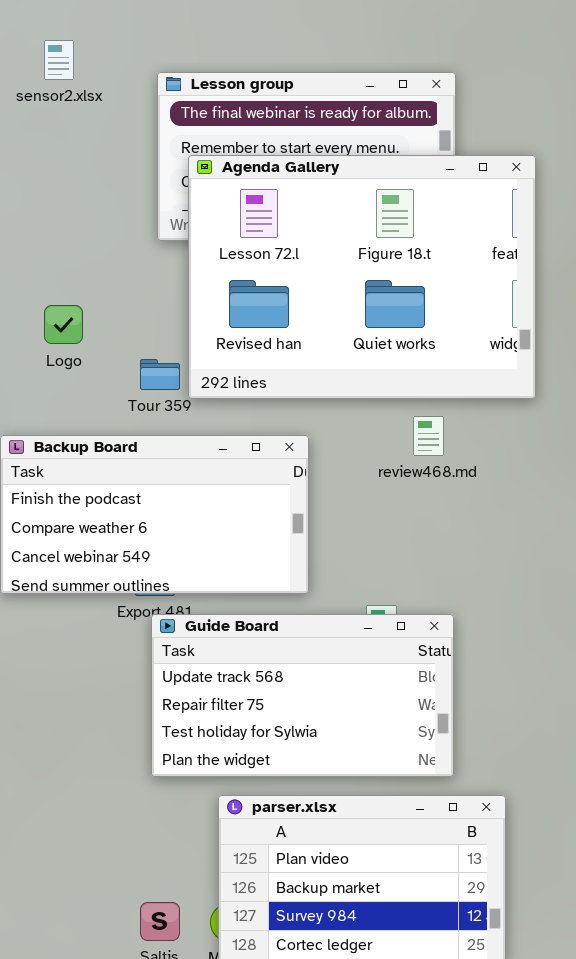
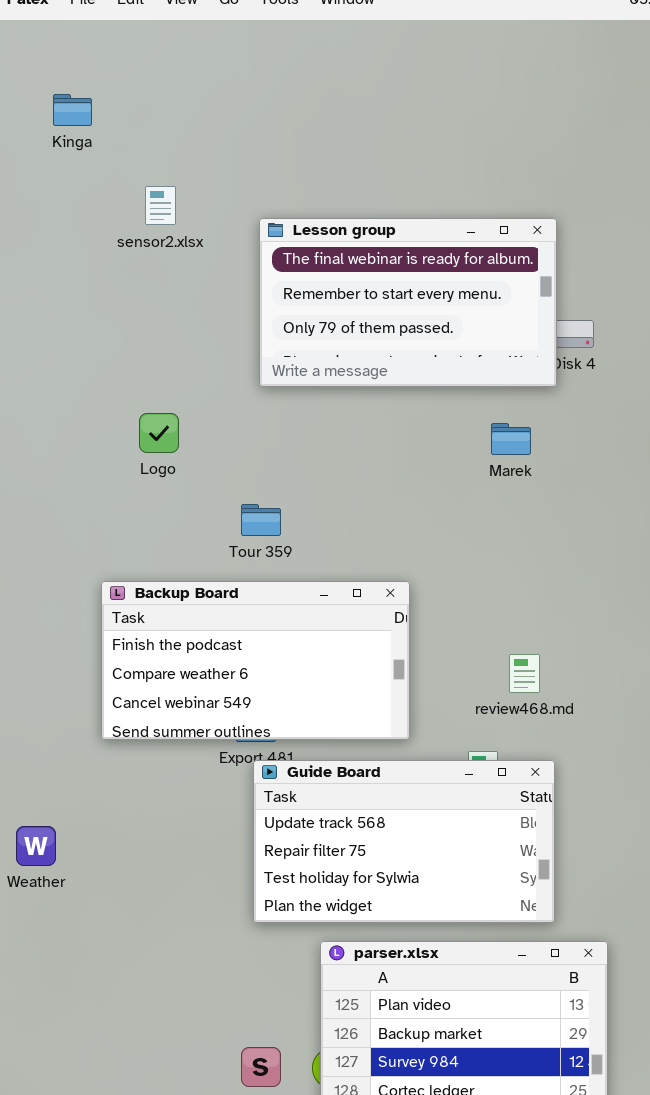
Agenda Gallery: [188,155,536,399] -> none, closed
Logo: [44,305,83,344] -> [139,413,179,453], moved
review468.md: [413,416,444,456] -> [509,654,540,693], moved

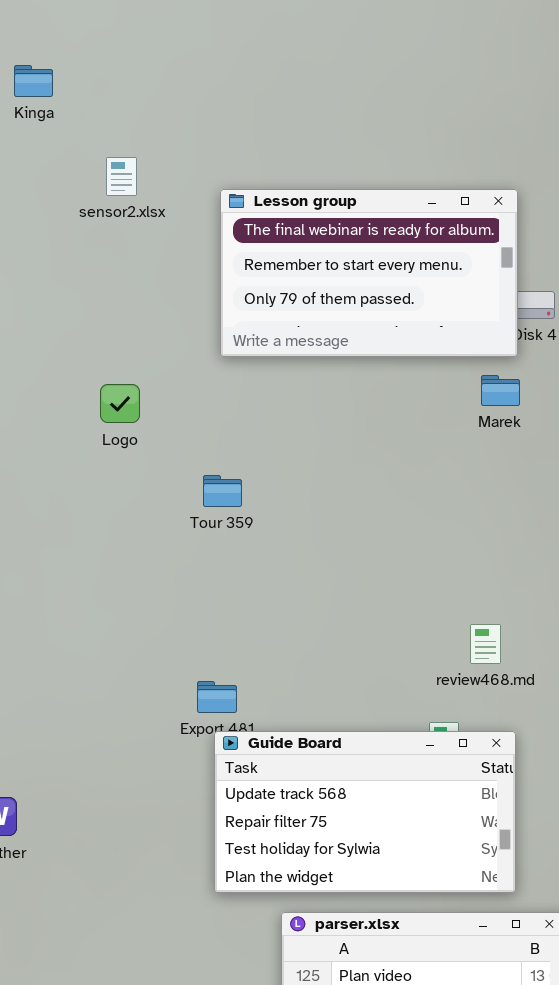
Marek: [491,423,531,455] -> [481,375,520,406], moved
Backup Board: [101,581,410,740] -> none, closed

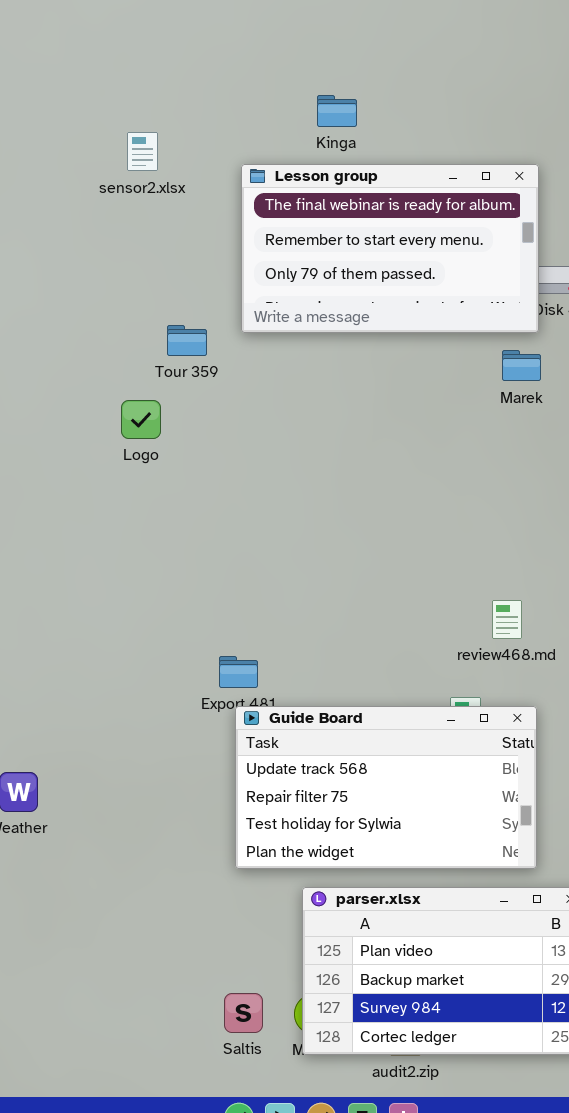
Kinga: [14,65,53,97] -> [317,95,357,127], moved
Logo: [100,384,140,423] -> [121,400,161,439], moved
Tour 359: [203,475,242,507] -> [167,325,207,356], moved

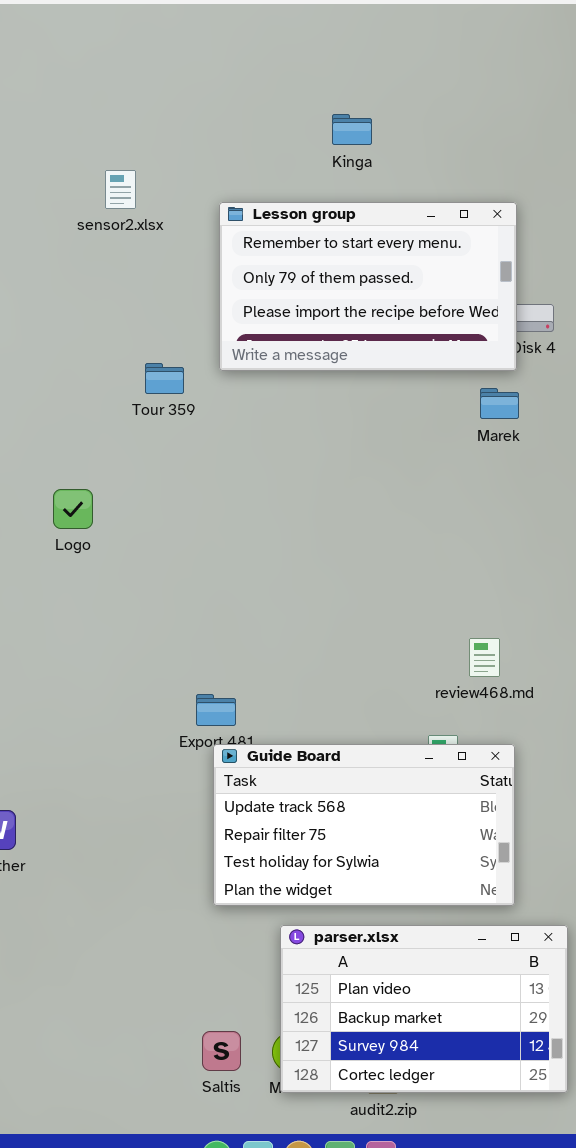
Kinga: [317,95,357,127] -> [332,114,372,145], moved
Lesson group: [241,164,539,333] -> [219,202,517,371], scrolled down 1 row
Logo: [121,400,161,439] -> [53,489,93,529], moved

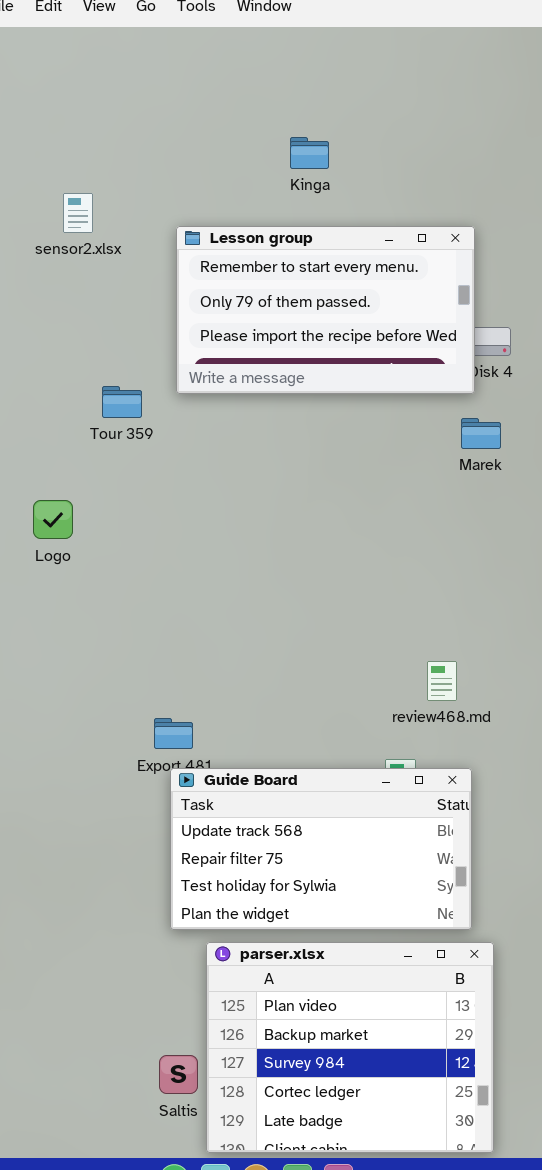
Marek: [480,388,519,419] -> [461,418,501,449], moved
Logo: [53,489,93,529] -> [33,500,73,539], moved
parser.xlsx: [280,925,568,1093] -> [206,942,494,1153], moved, resized

